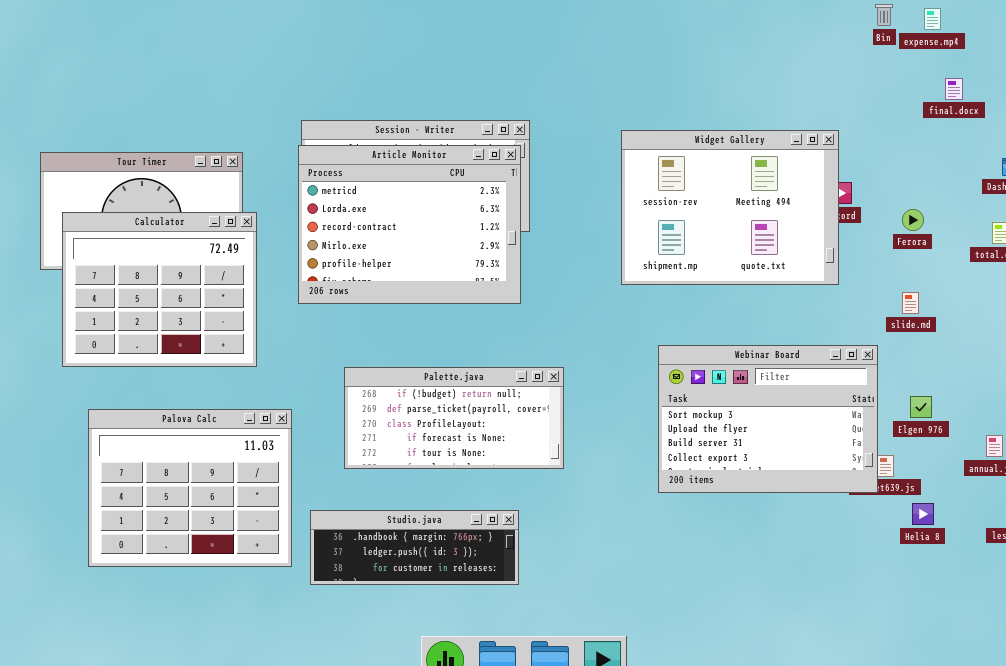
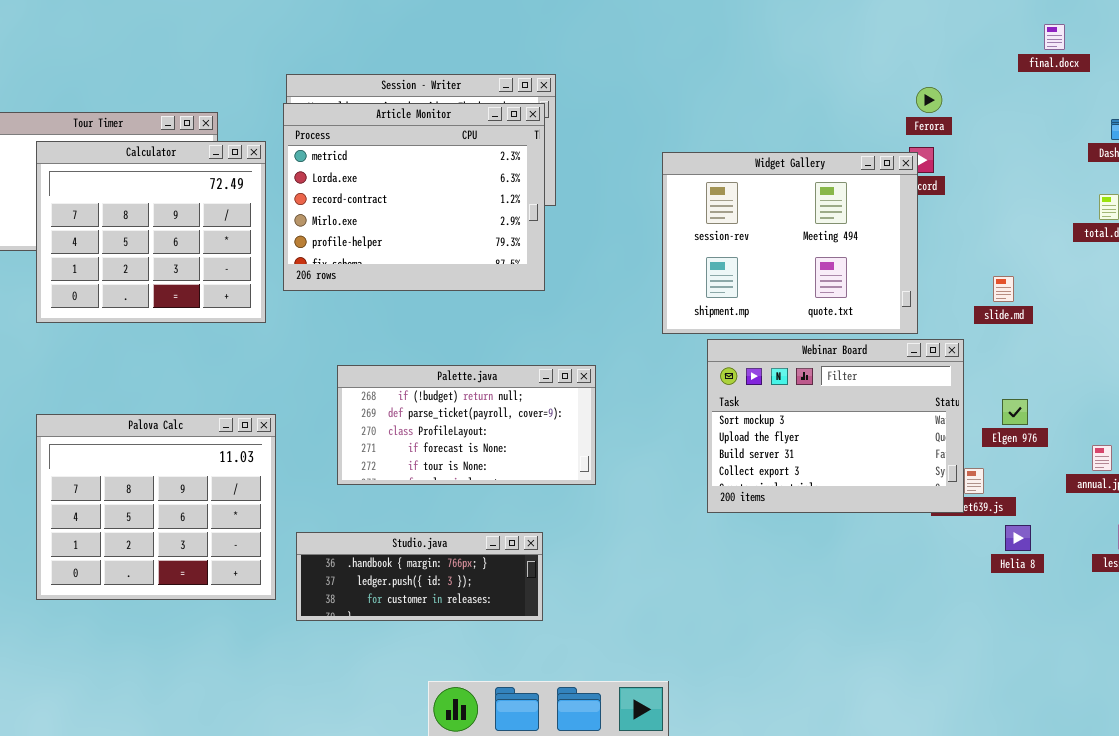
Widget Gallery: [621,130,839,285] -> [662,152,918,334], moved
Ferora: [902,209,924,231] -> [916,87,942,113], moved
Calculator: [62,212,257,367] -> [36,141,266,323], moved

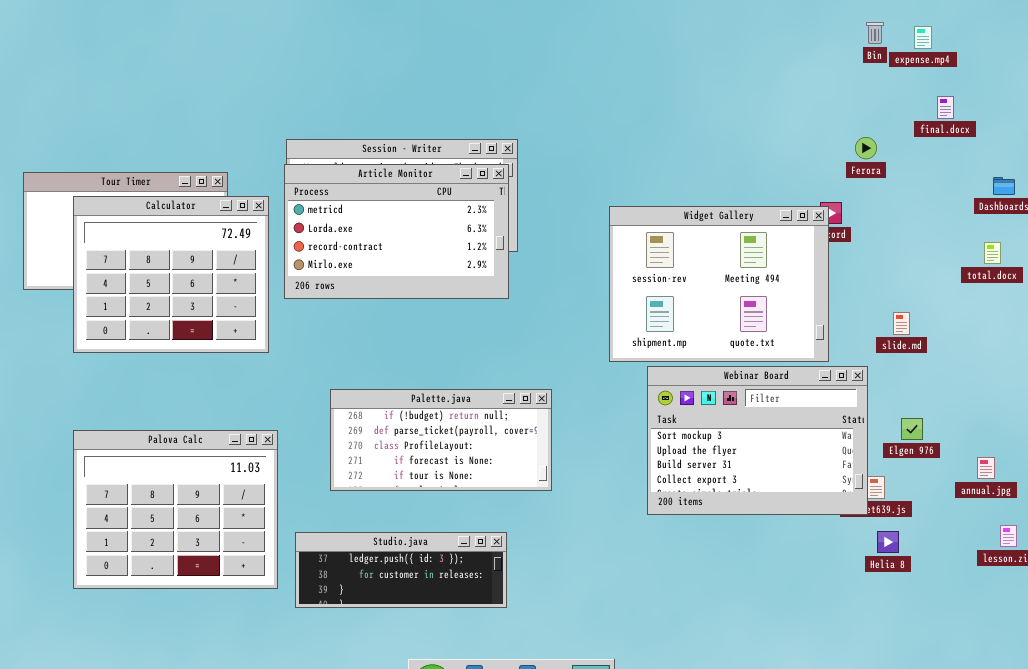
Ferora: [916,87,942,113] -> [855,137,877,159], moved
Article Monitor: [283,103,545,291] -> [284,164,509,299], resized
Helia 8: [1005,525,1031,551] -> [877,531,899,553], moved
Studio.java: [296,532,543,621] -> [295,532,507,608], scrolled down 1 row

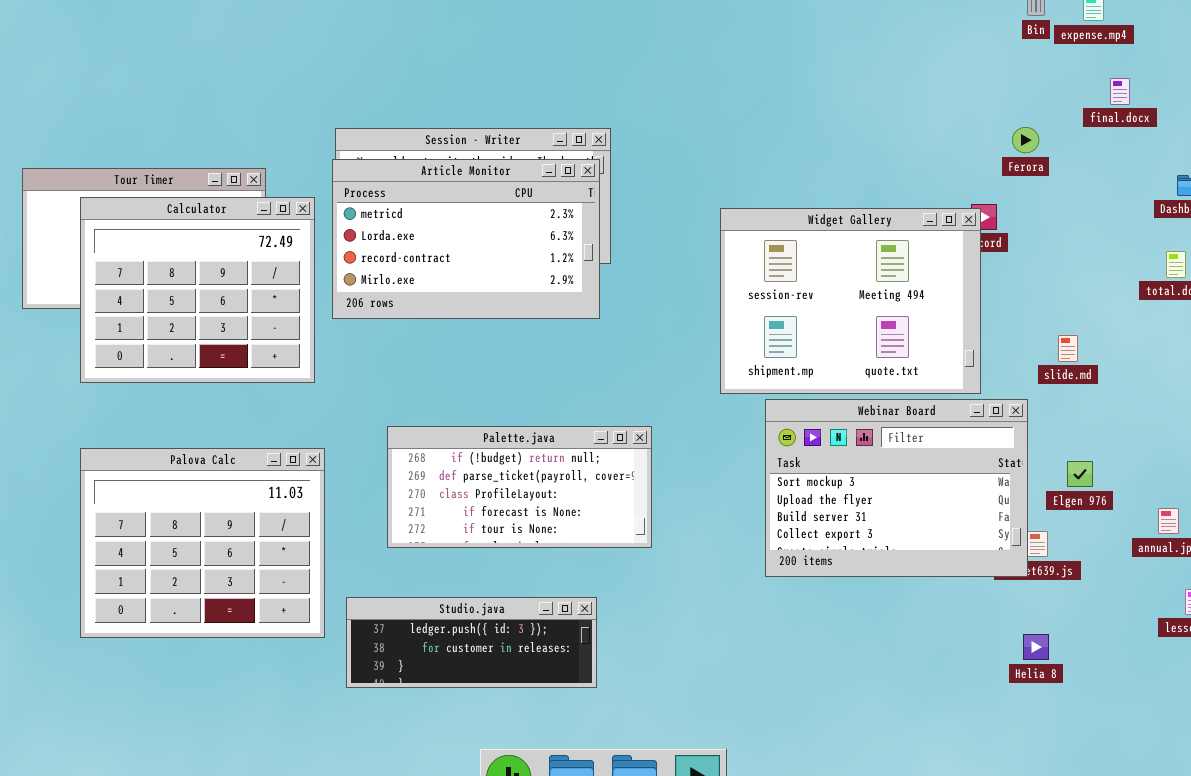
Palova Calc: [73,430,278,589] -> [80,448,325,638], moved
Helia 8: [877,531,899,553] -> [1023,634,1049,660], moved

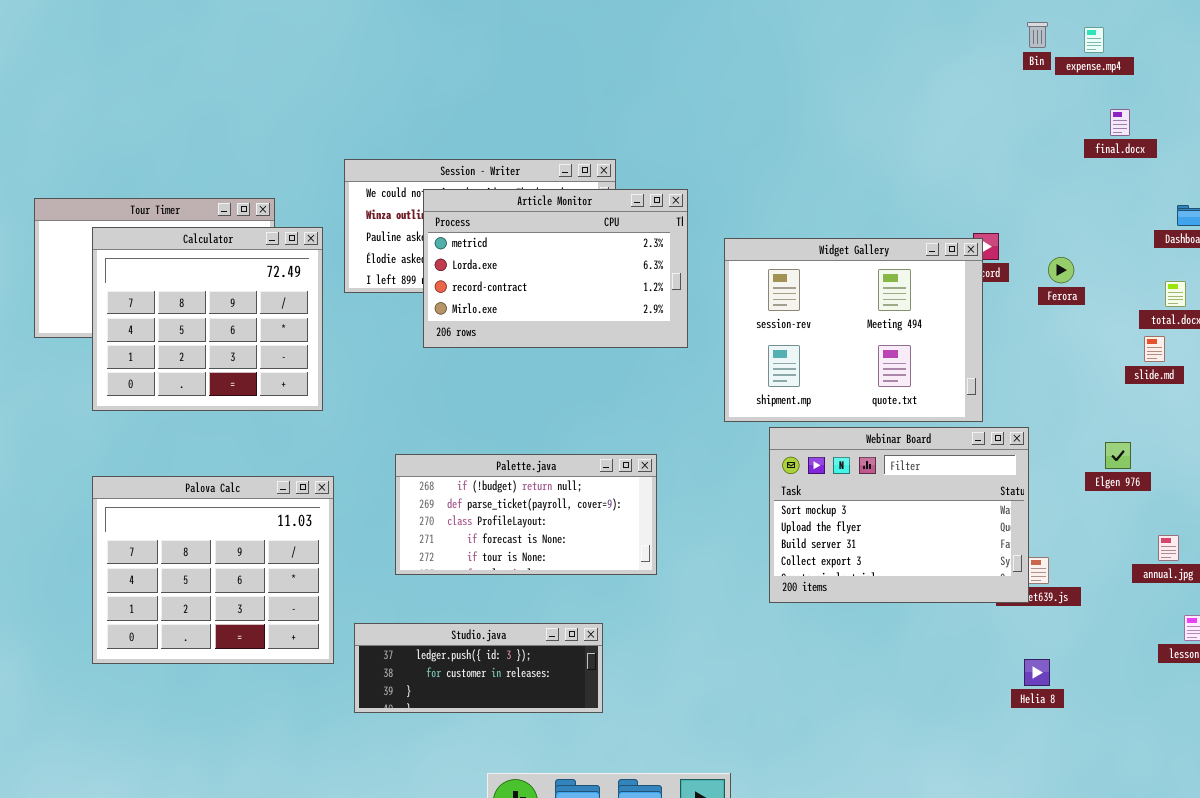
Ferora: [1012,127,1039,153] -> [1048,257,1074,283], moved
Article Monitor: [332,159,600,319] -> [423,189,688,348], moved
slide.md: [1058,335,1078,362] -> [1144,336,1165,362], moved
Elgen 976: [1067,461,1093,487] -> [1105,442,1131,469], moved

